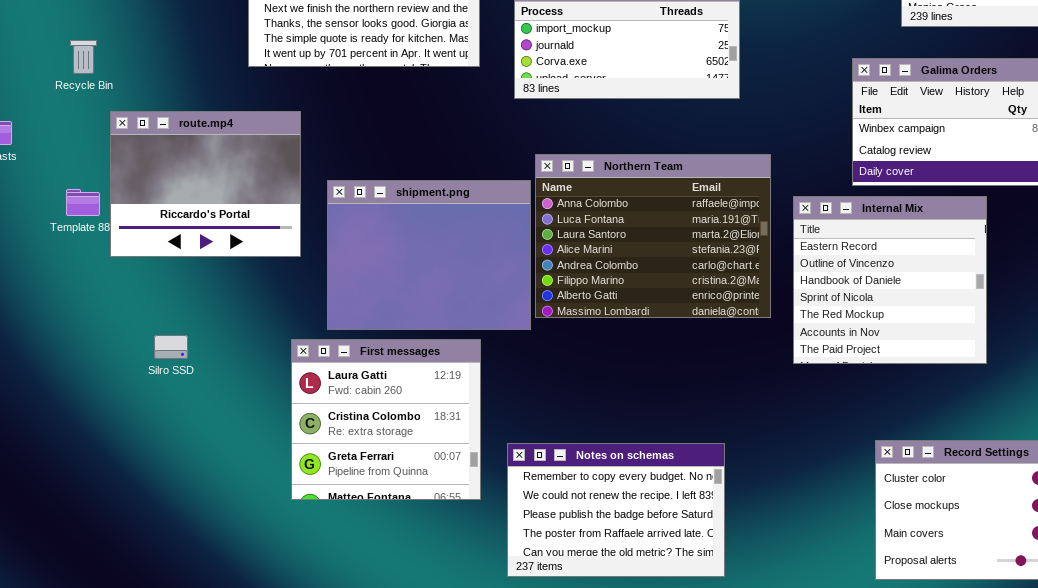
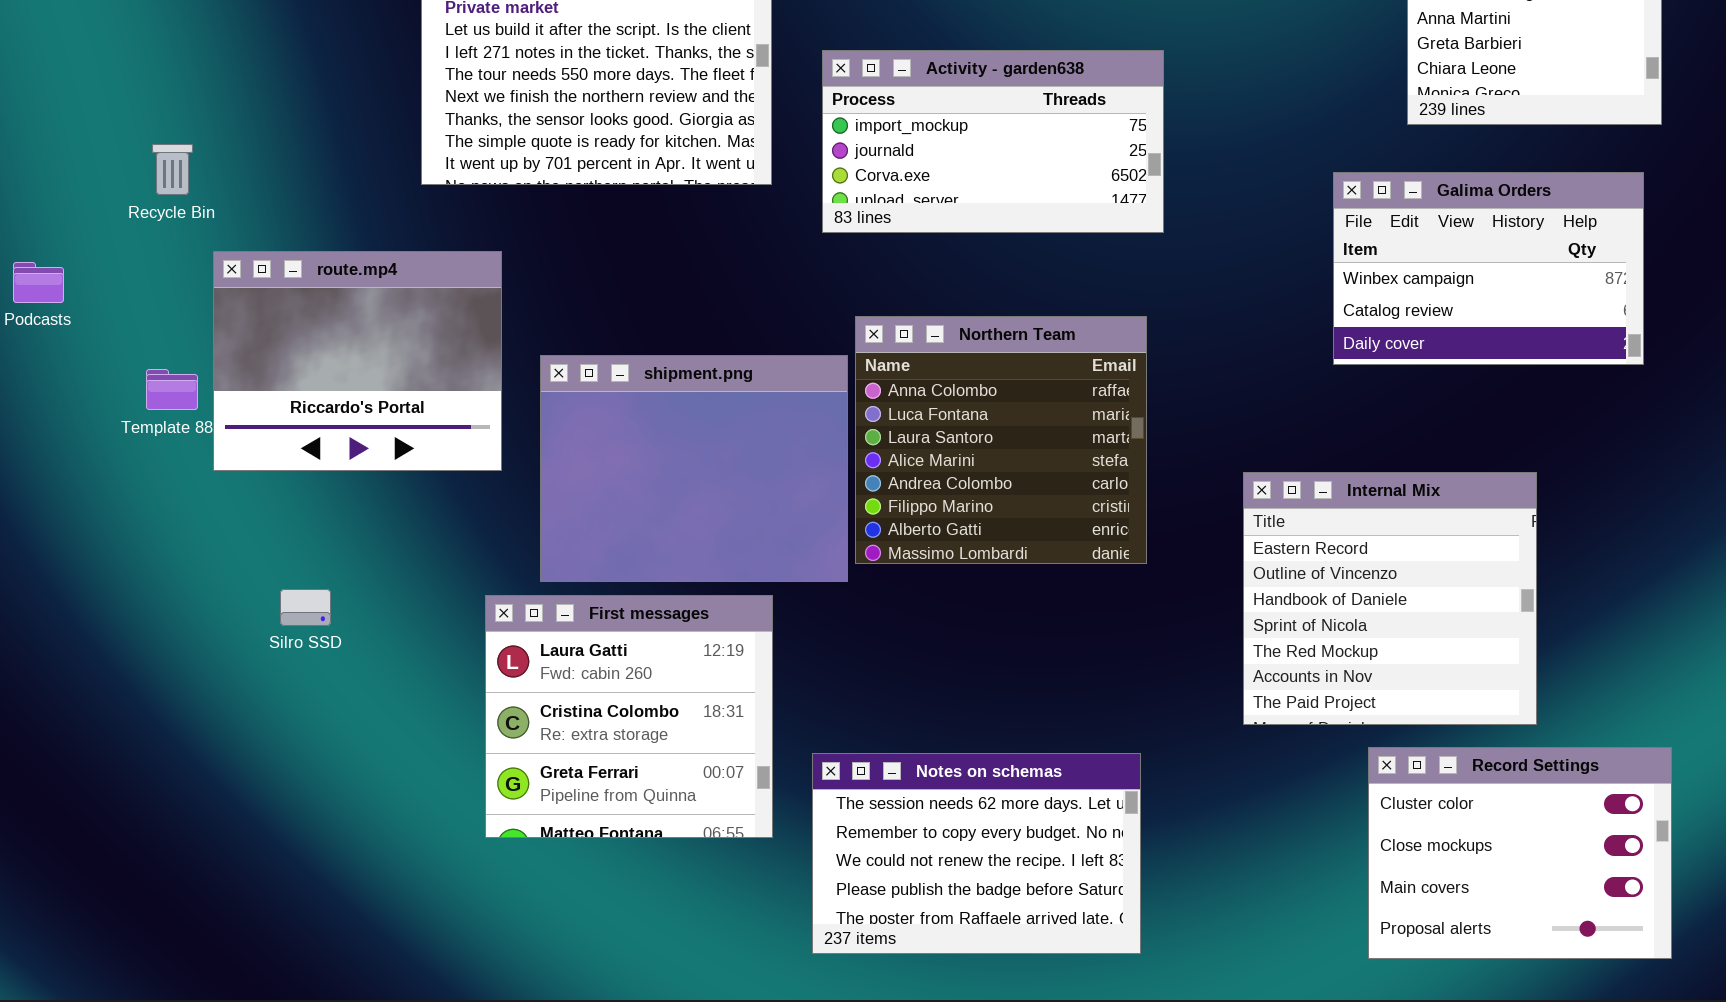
Northern Team: [535,154,771,318] -> [855,316,1147,564], resized
Internal Mix: [793,196,987,364] -> [1243,472,1537,725], moved
Notes on schemas: [507,443,725,577] -> [812,753,1141,954], scrolled up 1 row

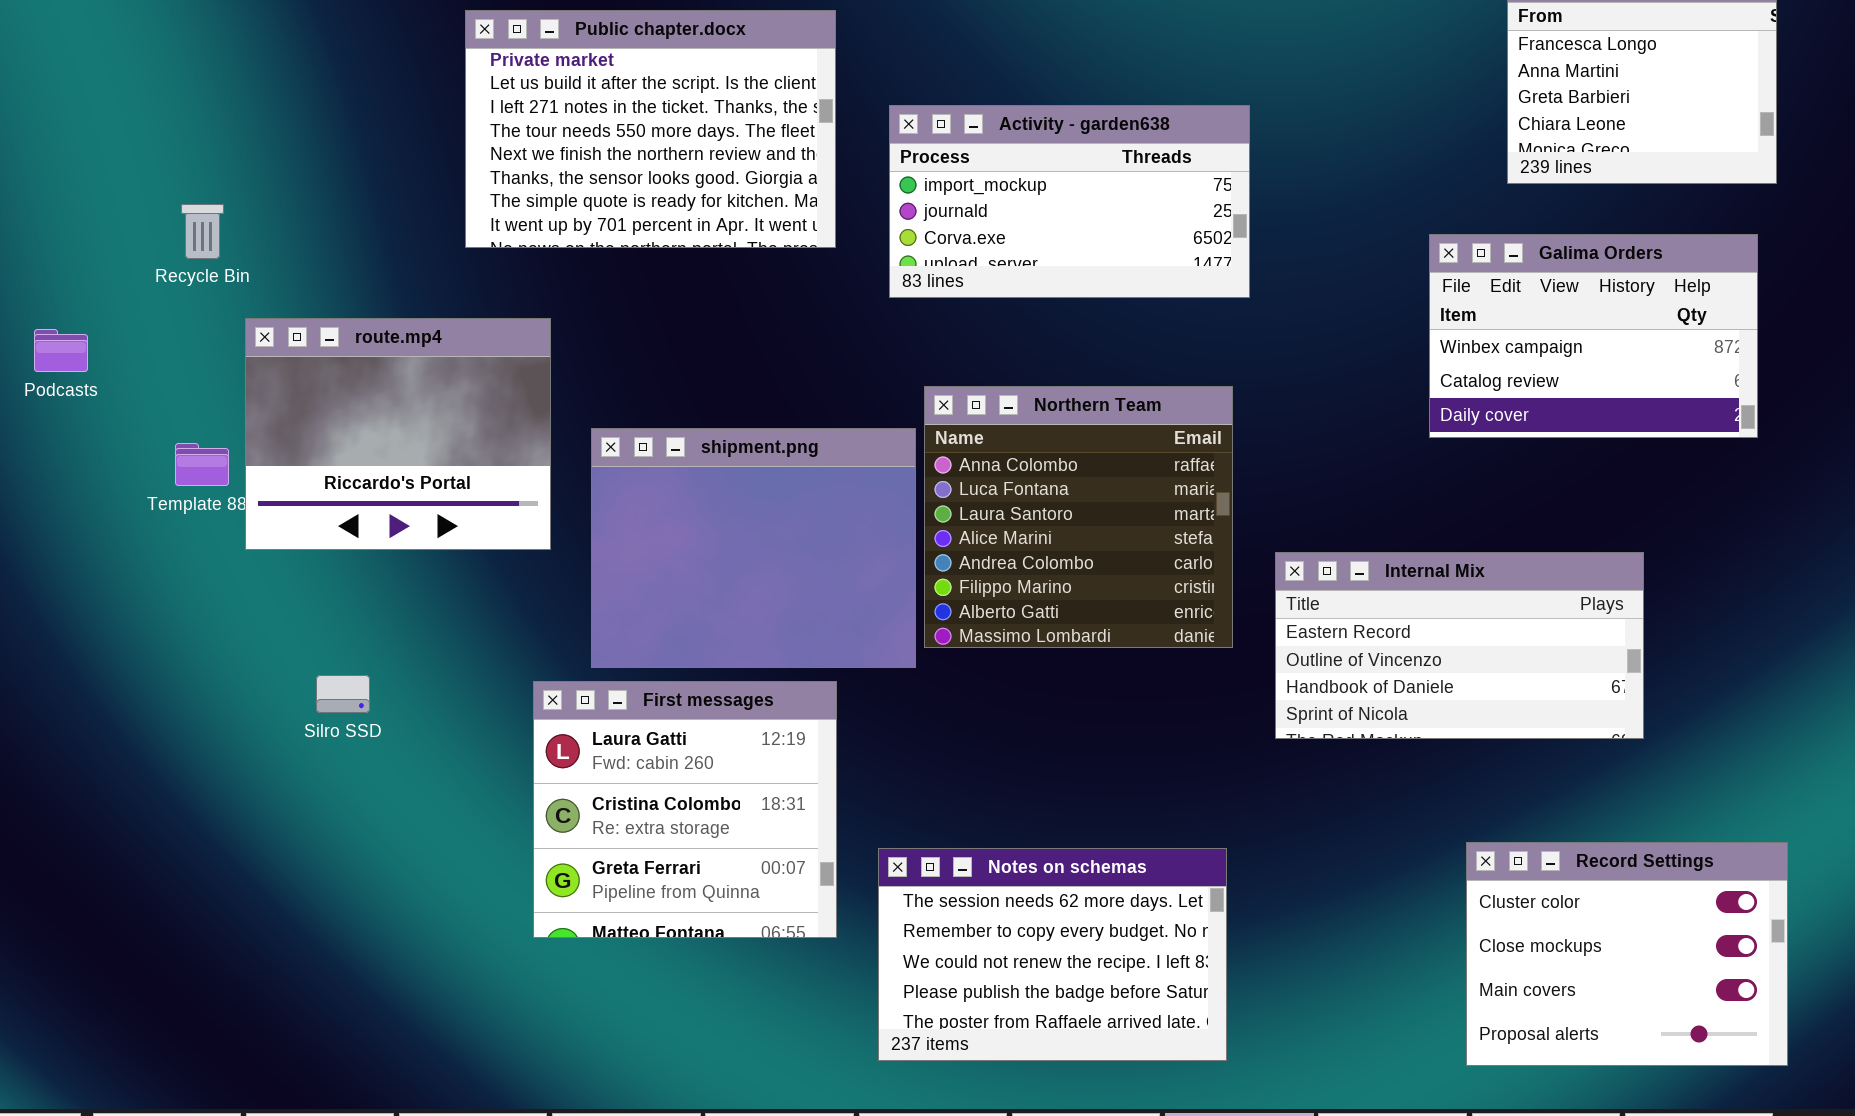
Internal Mix: [1243,472,1537,725] -> [1275,552,1644,739], resized

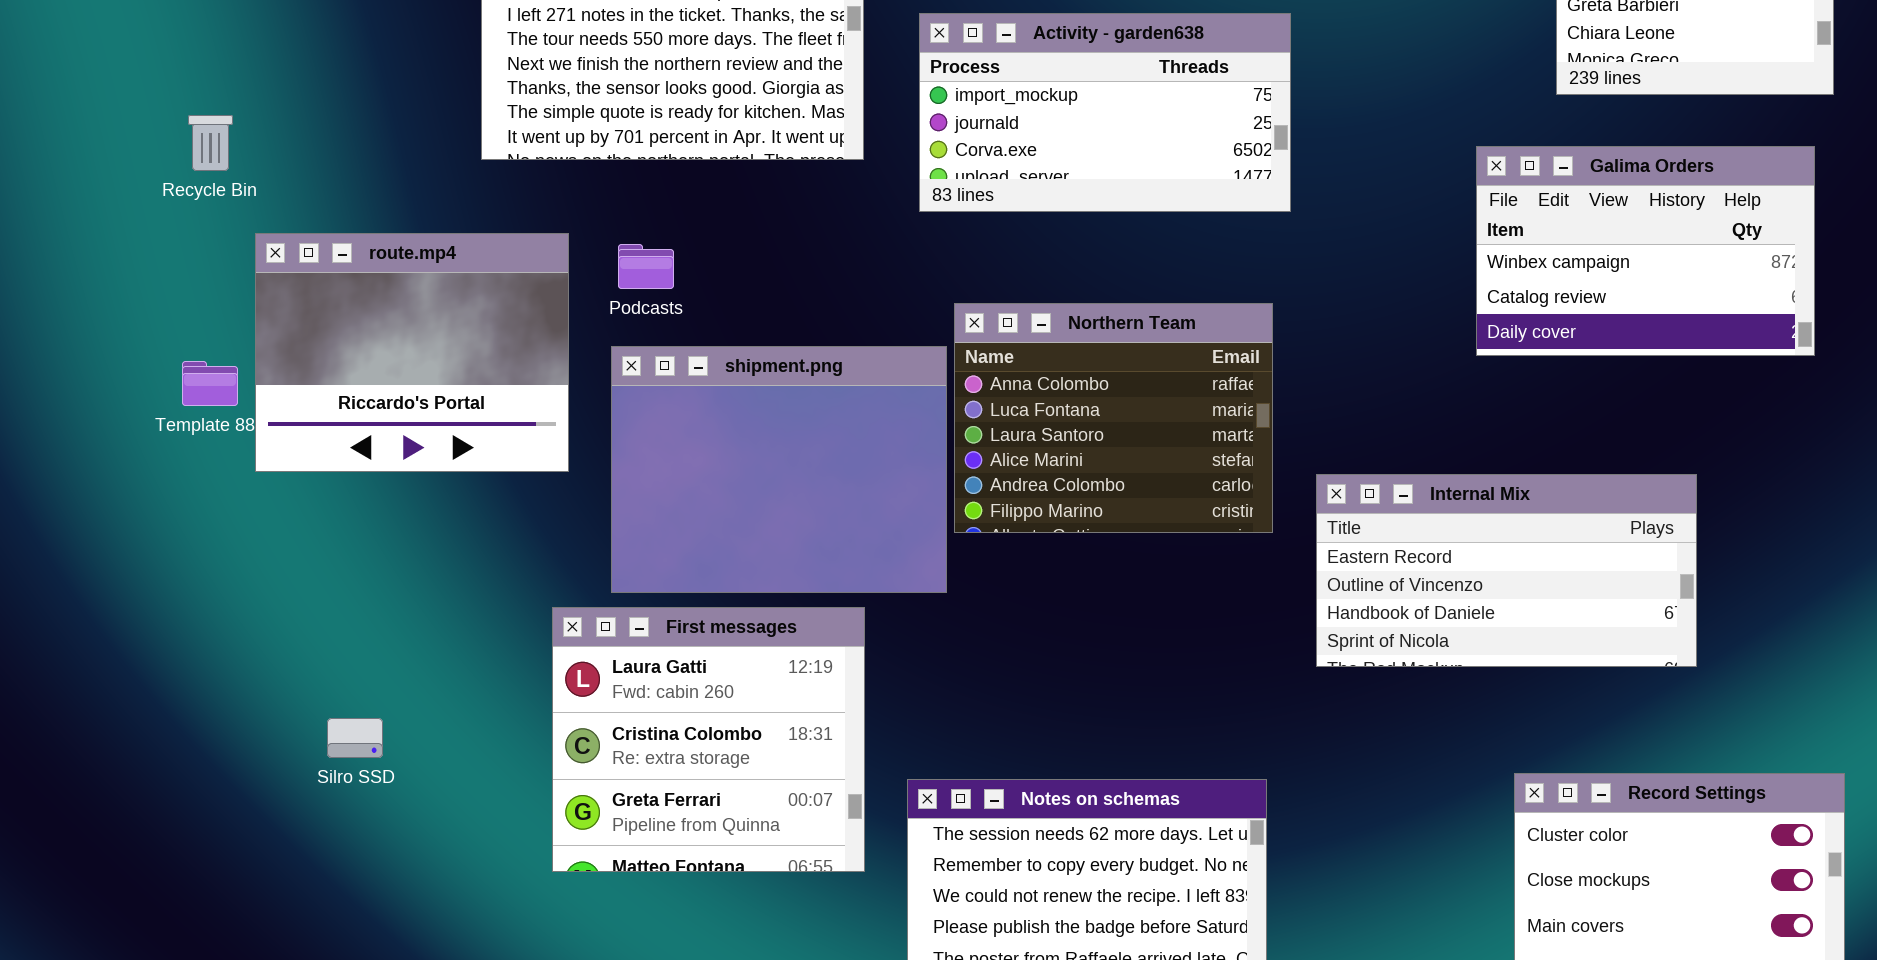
Podcasts: [34,329,88,372] -> [618,244,674,289], moved
Northern Team: [924,386,1233,648] -> [954,303,1273,533], resized
Silro SSD: [316,675,370,713] -> [327,718,383,758], moved

